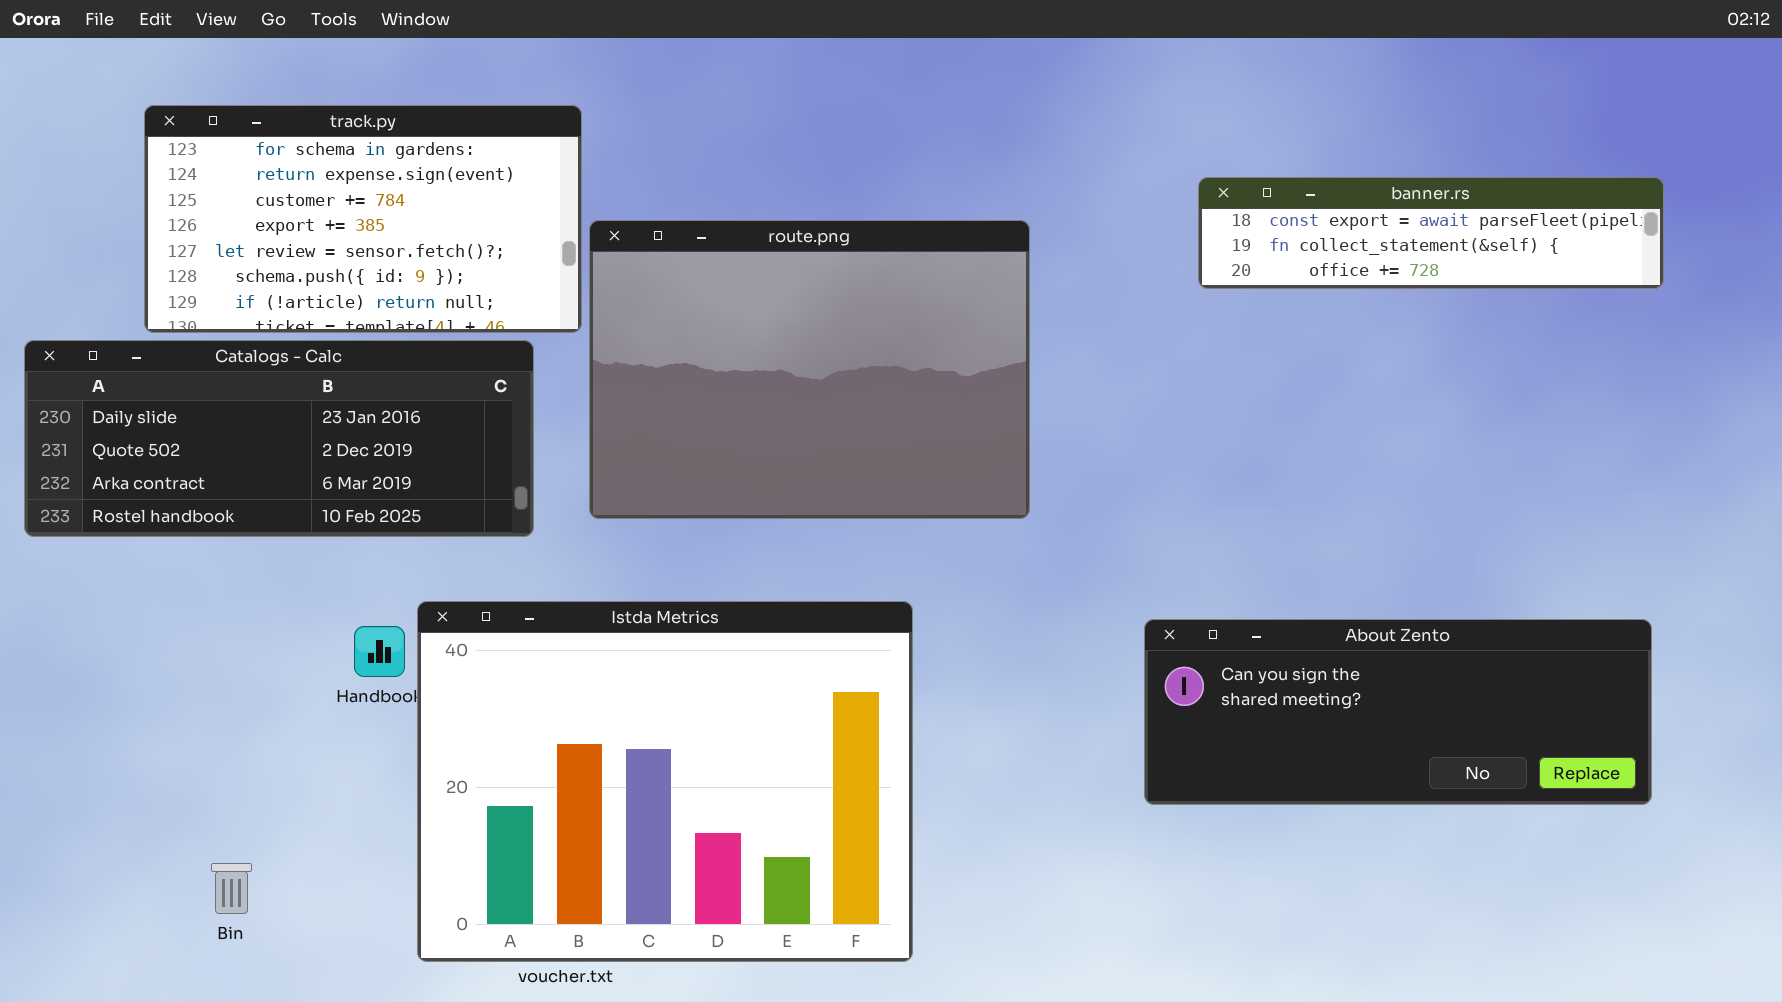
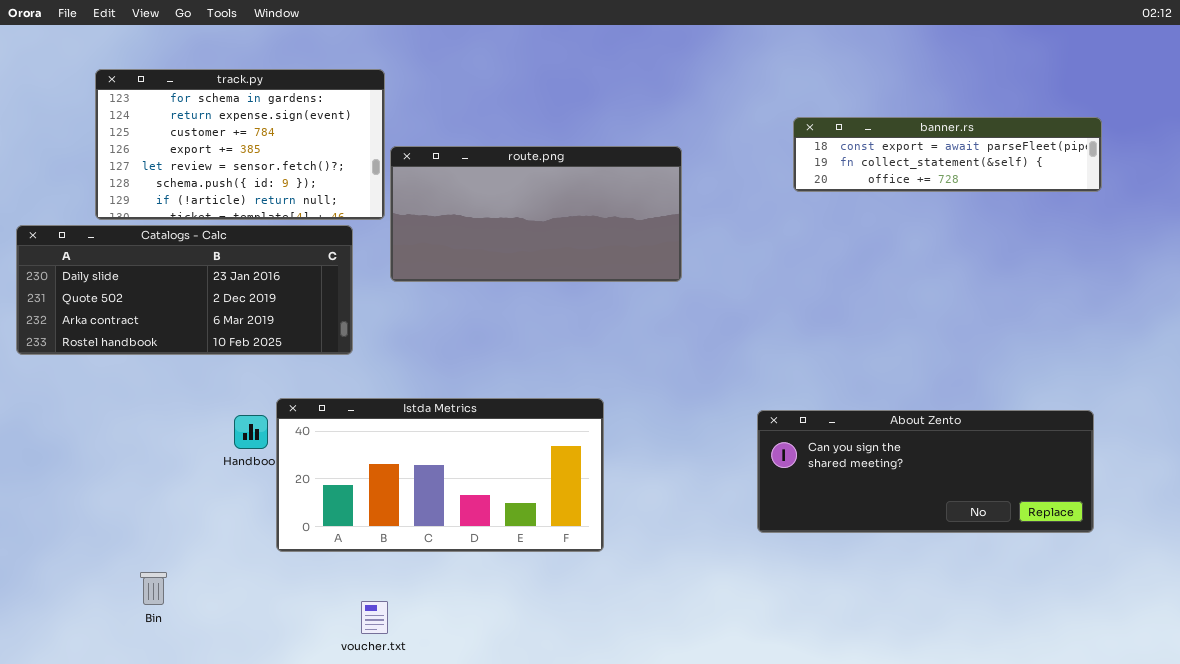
route.png: [589,220,1030,519] -> [390,146,682,282], resized
Istda Metrics: [417,601,913,962] -> [276,398,604,552], resized

